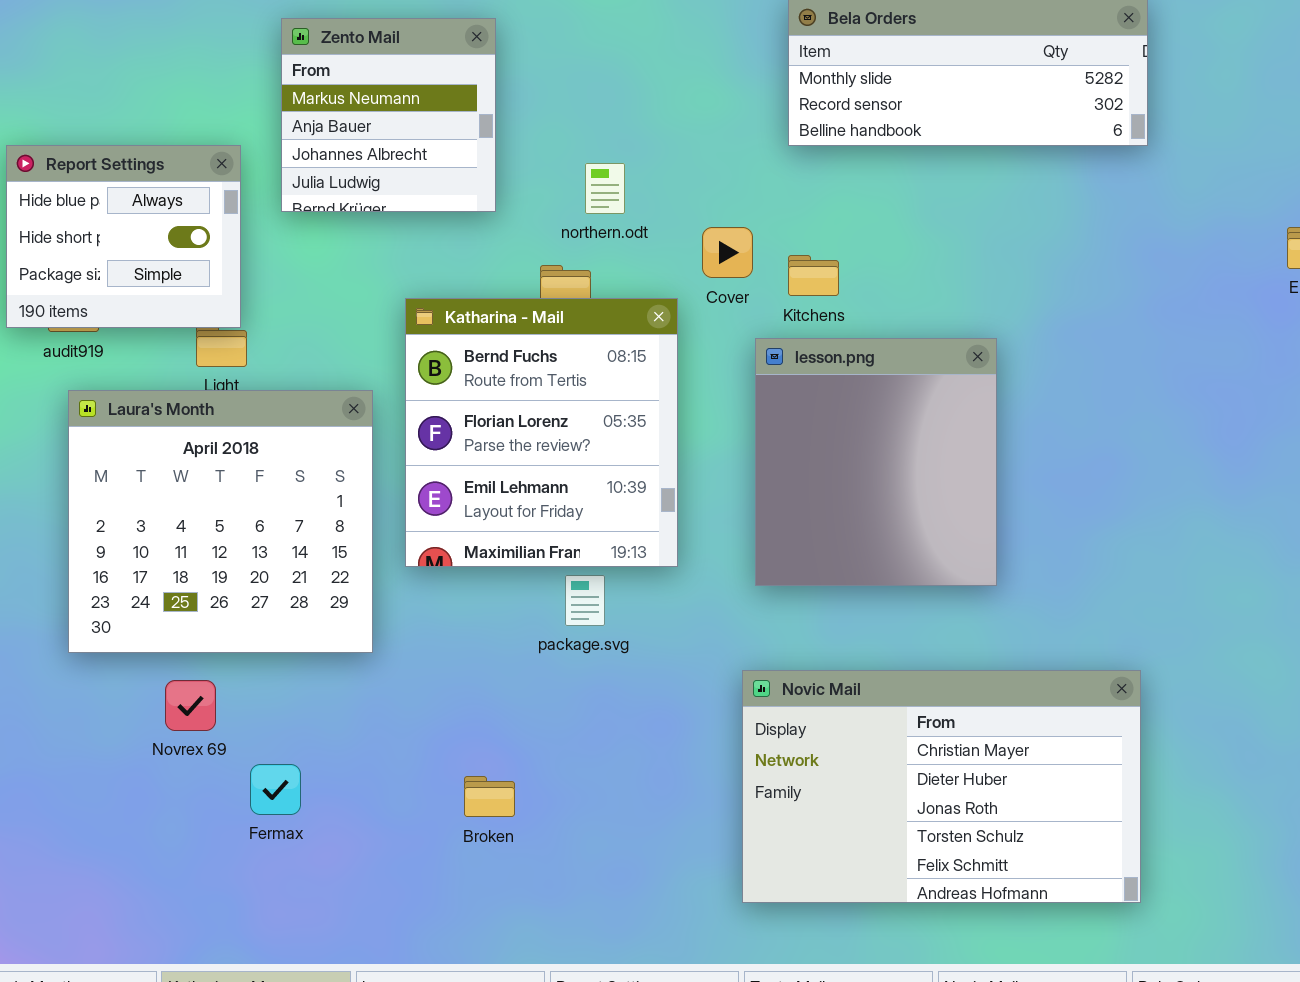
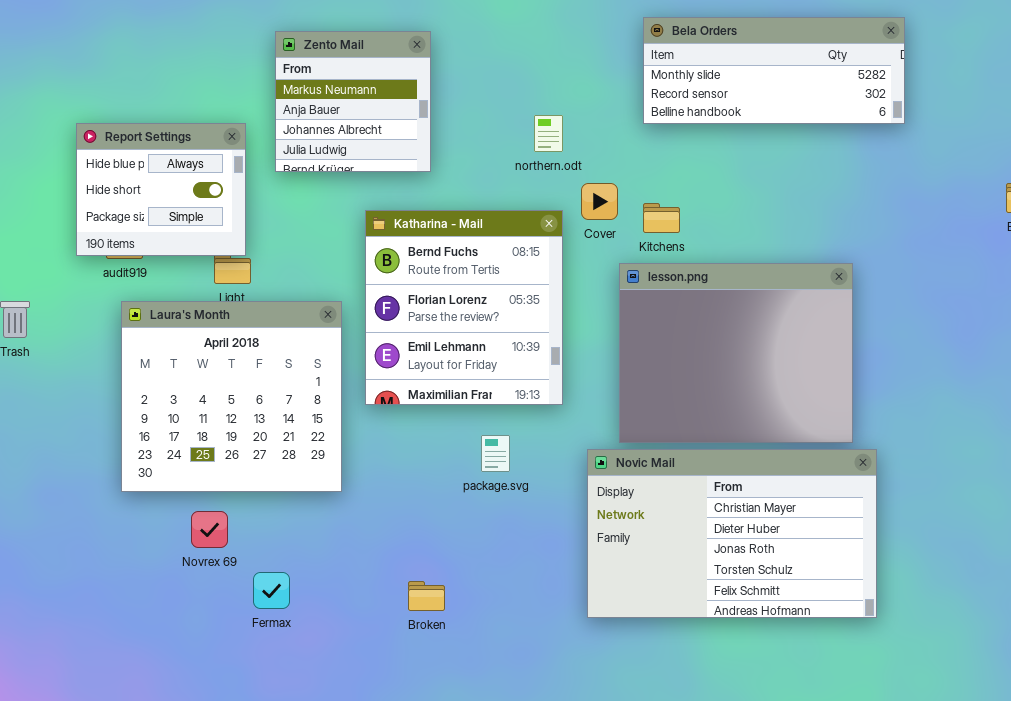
northern.odt: [585,163,625,214] -> [534,115,563,152], moved
Katharina - Mail: [405,298,678,567] -> [365,210,563,405], moved
lesson.png: [755,338,997,586] -> [619,263,853,443], resized
Novic Mail: [742,670,1141,903] -> [587,449,877,618], moved

